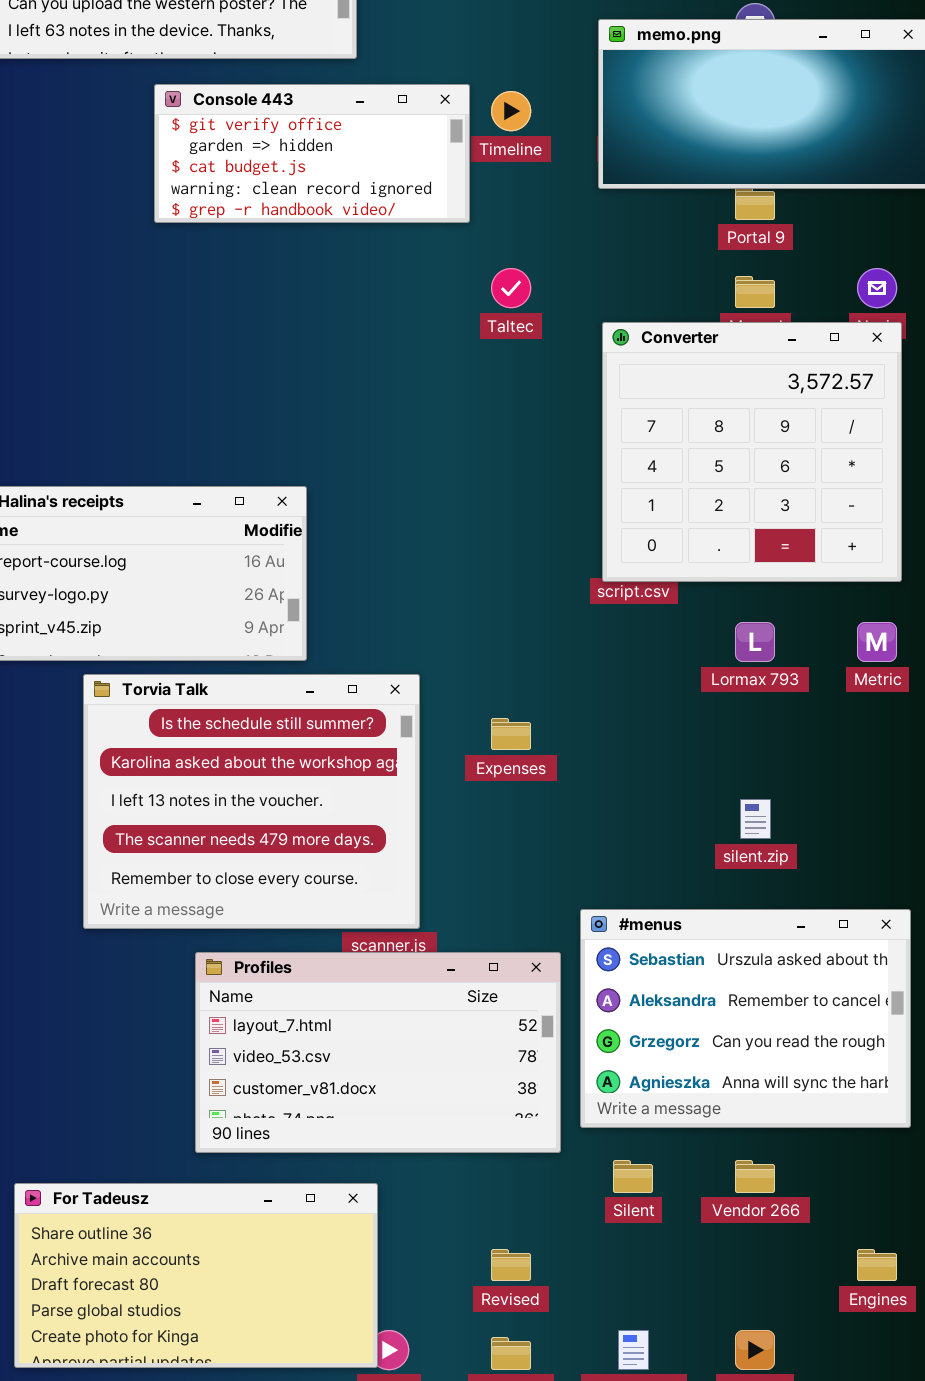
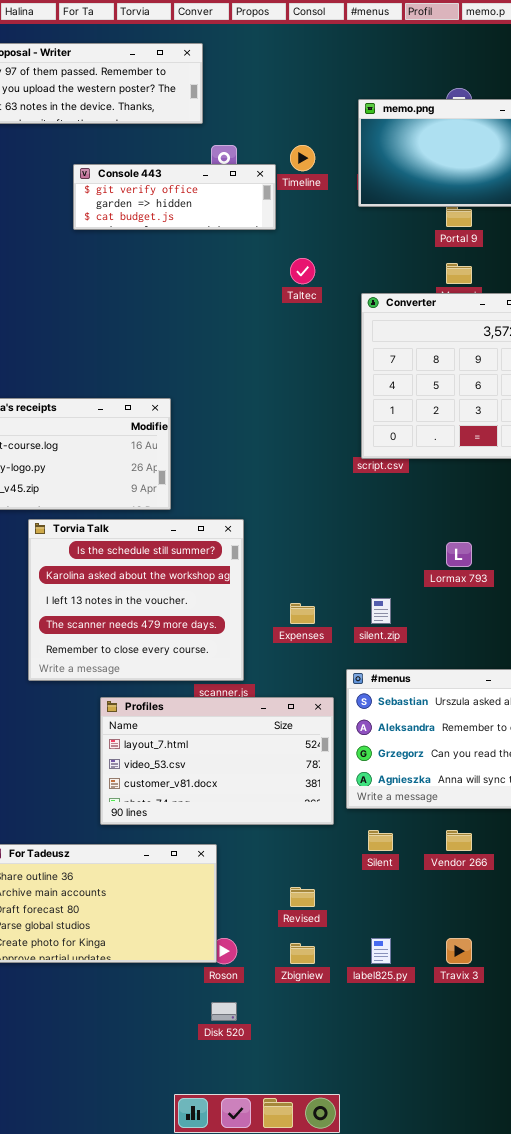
Console 443: [154,84,470,223] -> [73,164,276,230], resized
Lormax 793: [735,622,775,662] -> [446,542,472,567], moved
Expenses: [491,718,531,750] -> [290,603,315,624], moved
silent.zip: [740,799,771,839] -> [371,598,391,624], moved

